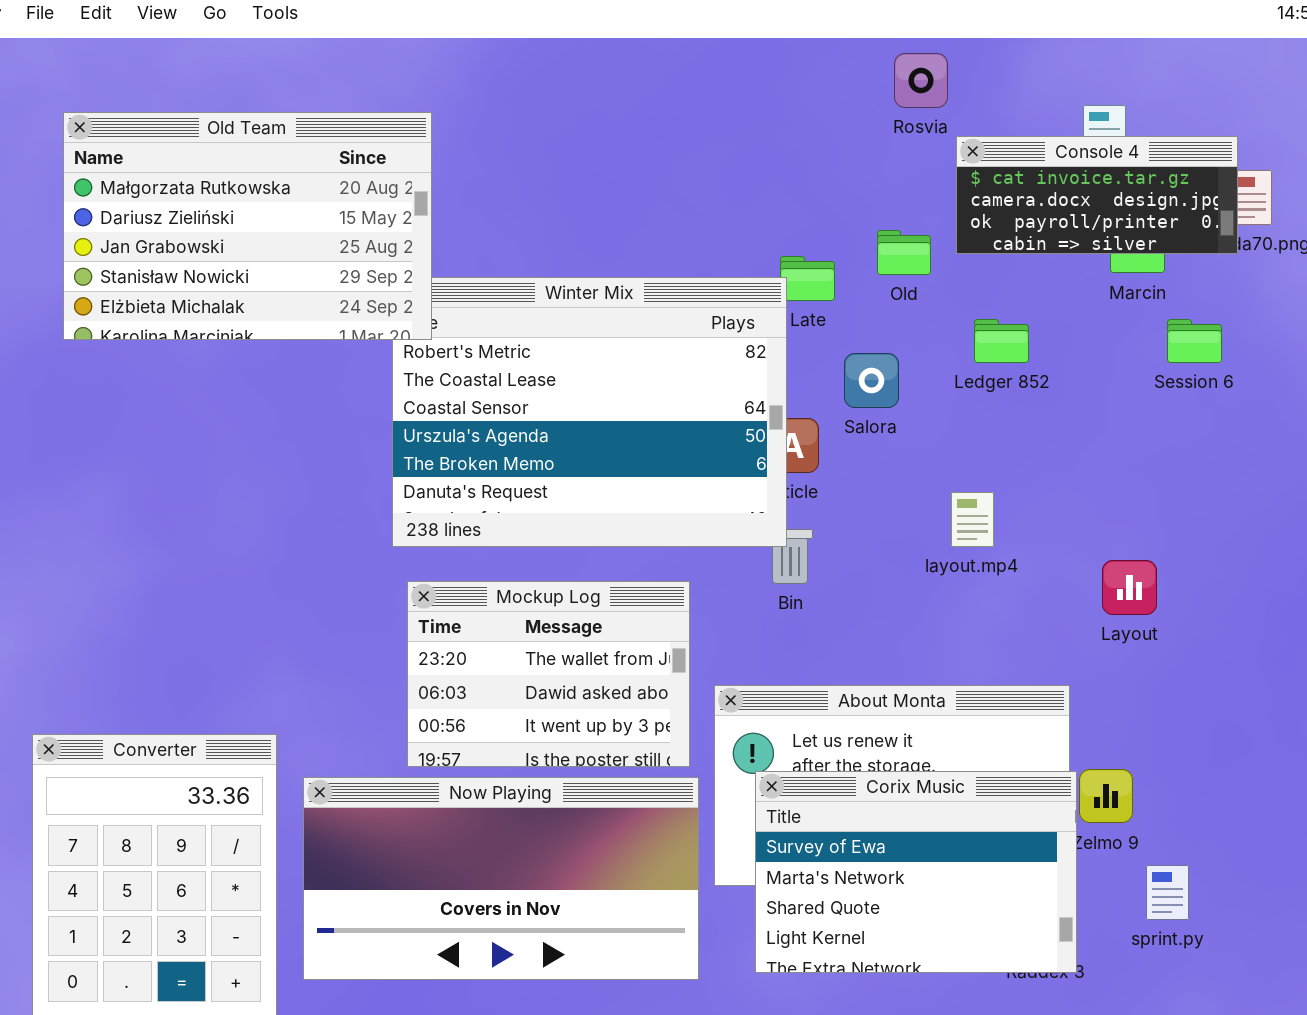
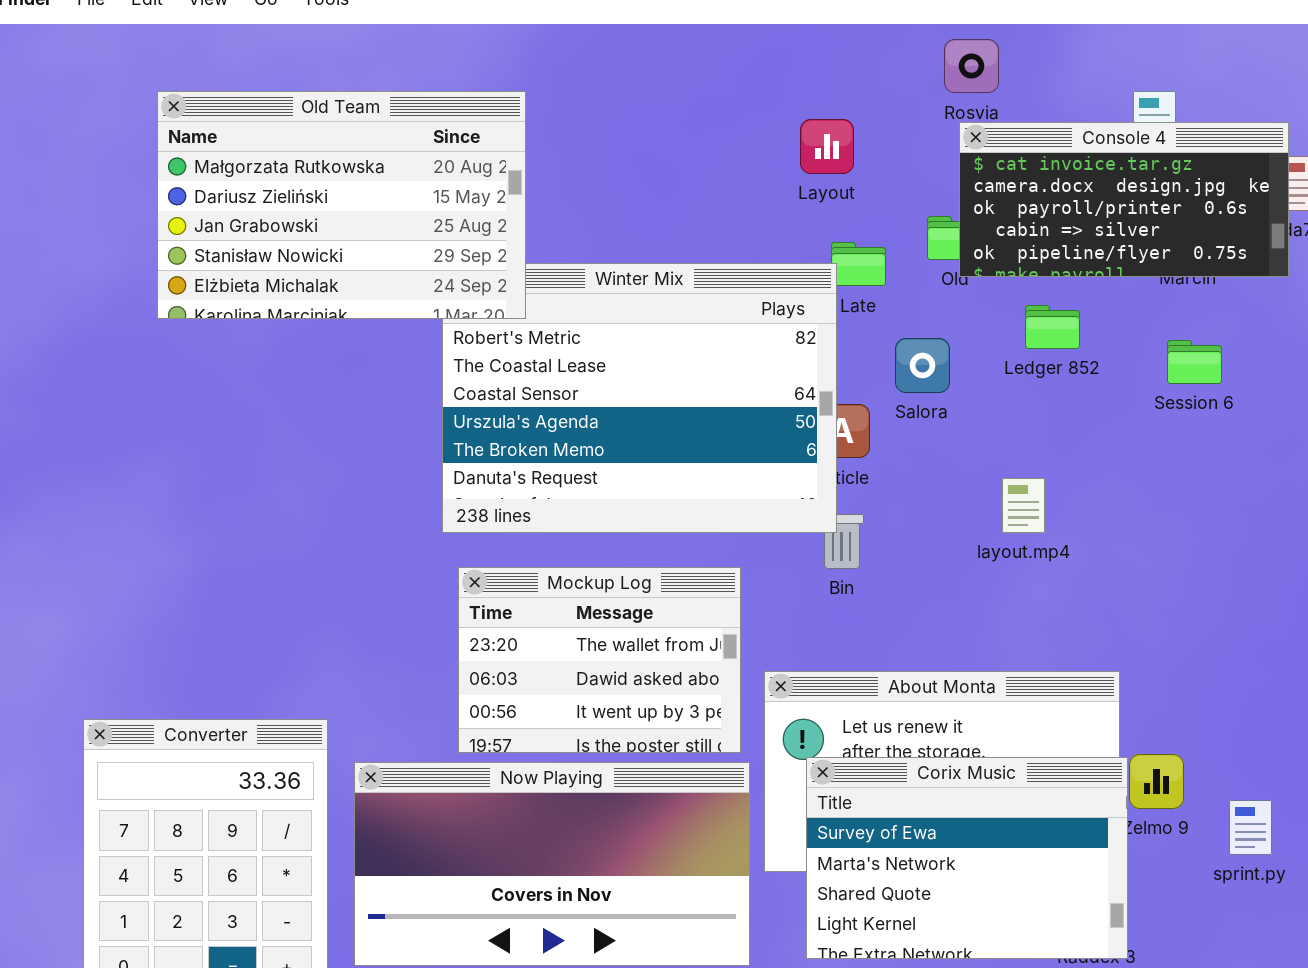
Old Team: [63,112,432,340] -> [157,91,526,319], moved
Console 4: [956,136,1238,254] -> [959,122,1289,277], resized
Session 6: [1167,319,1222,363] -> [1167,340,1222,384], moved
Layout: [1102,560,1157,615] -> [800,119,854,174], moved
sprint.py: [1146,865,1189,920] -> [1229,800,1272,855], moved

